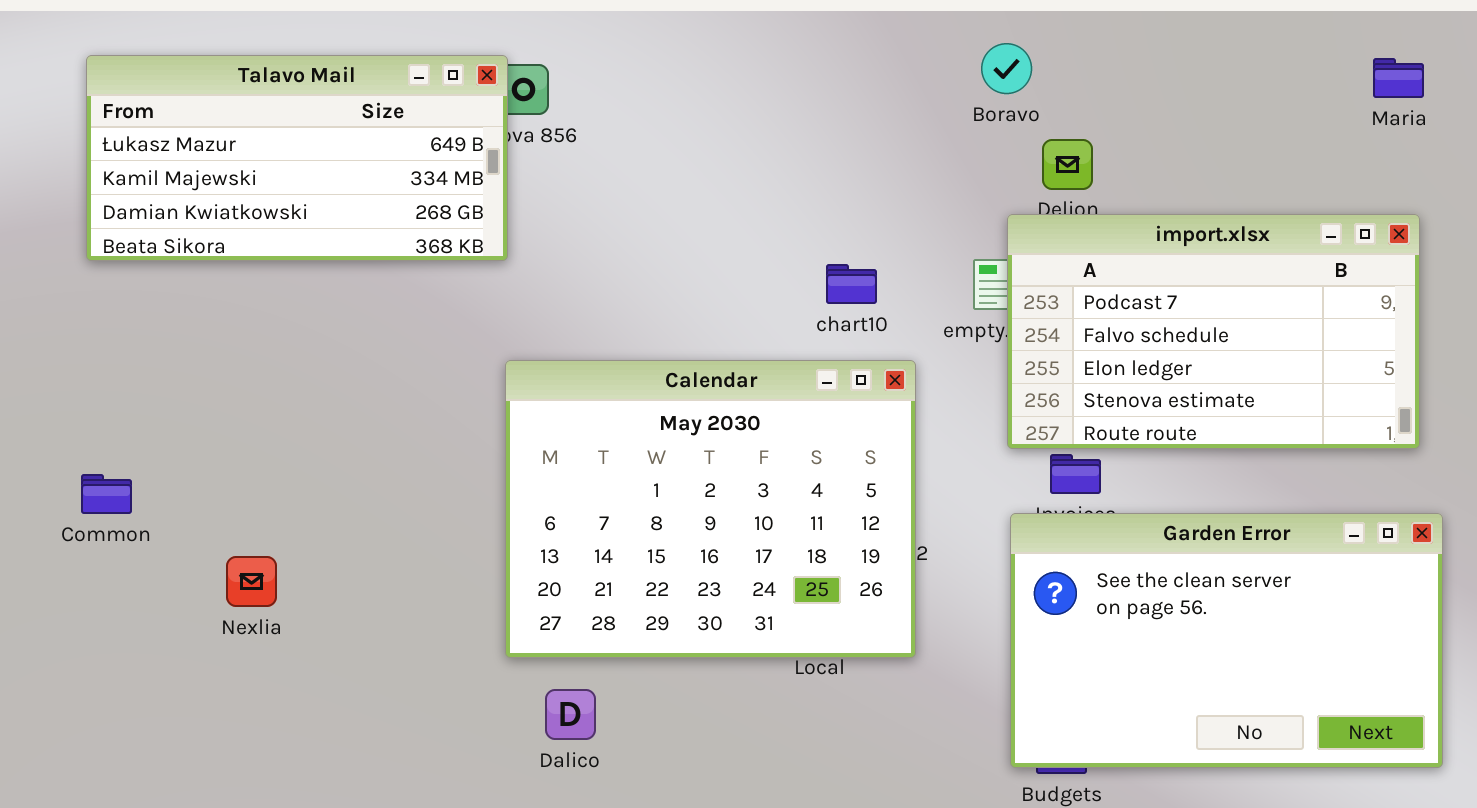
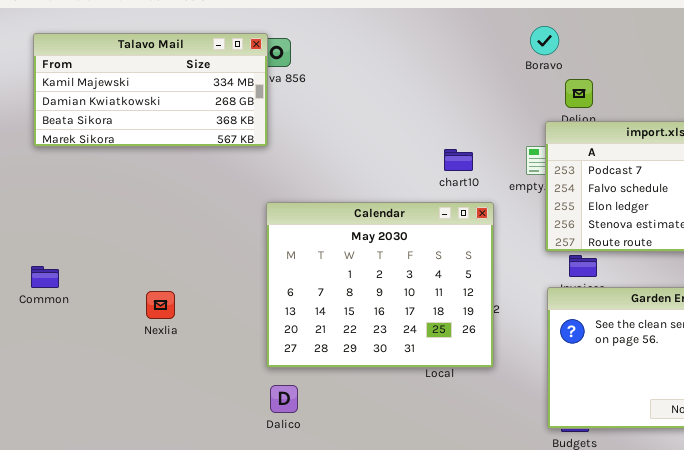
Talavo Mail: [86,55,508,261] -> [33,33,268,147], scrolled down 1 row
Nexlia: [226,556,277,607] -> [146,291,175,319], moved
Dalico: [545,689,596,740] -> [270,385,298,413], moved

